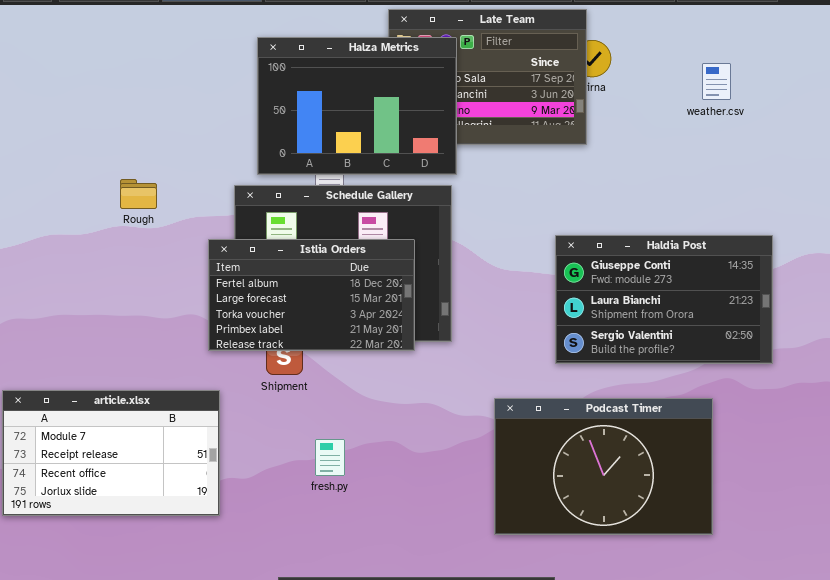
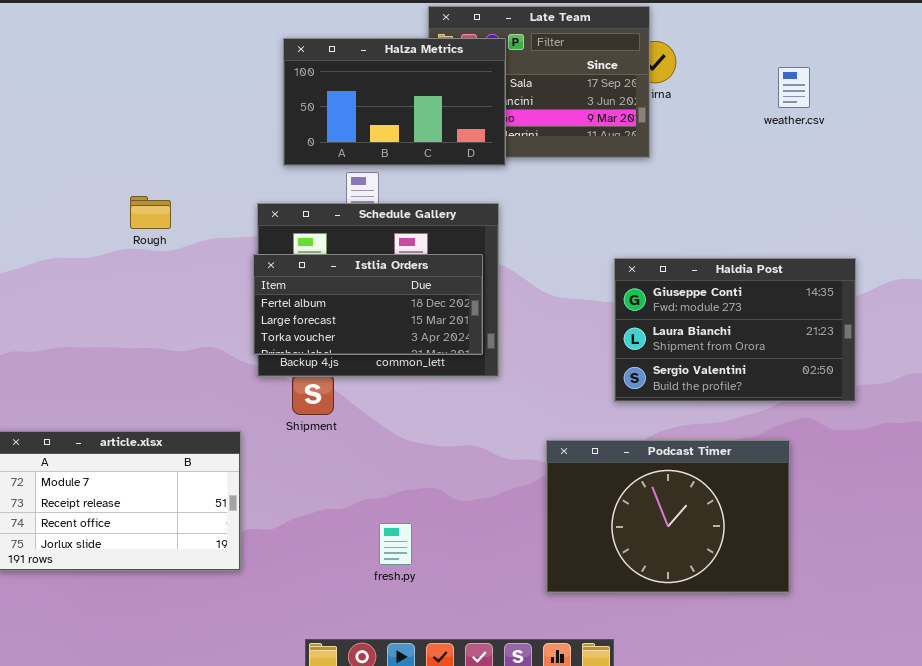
Halza Metrics: [257,37,457,175] -> [283,38,506,166], resized
Istlia Orders: [208,239,415,351] -> [253,254,483,355], moved, resized
fresh.py: [315,439,345,476] -> [379,523,412,565], moved

